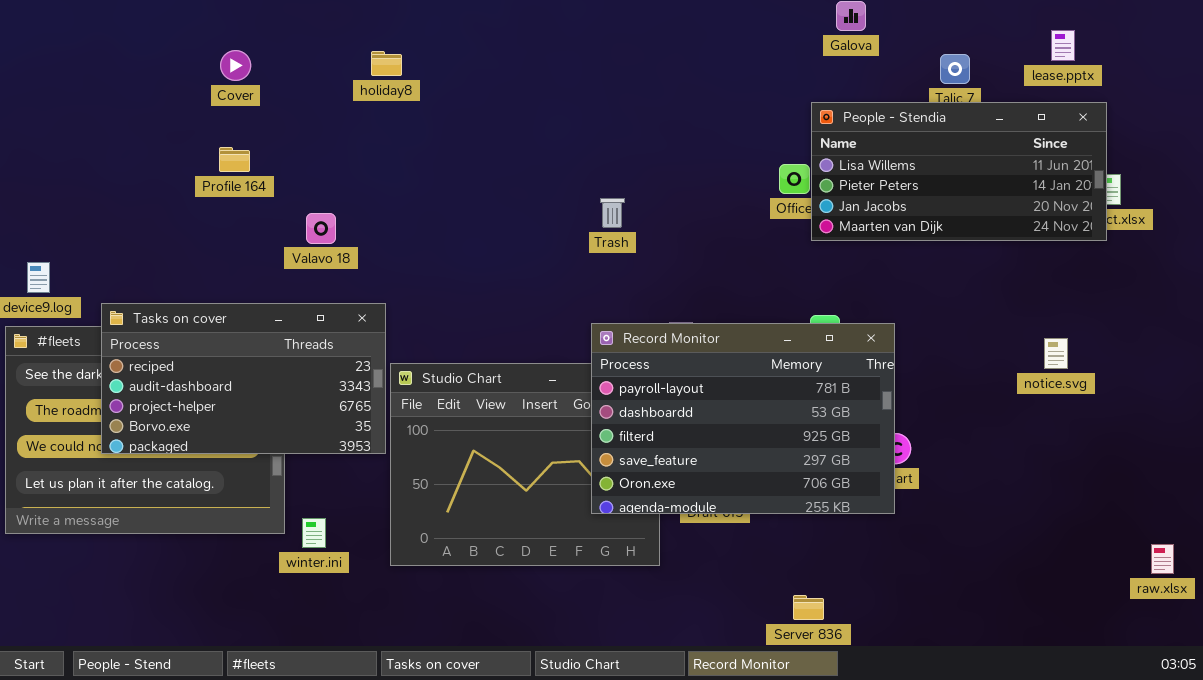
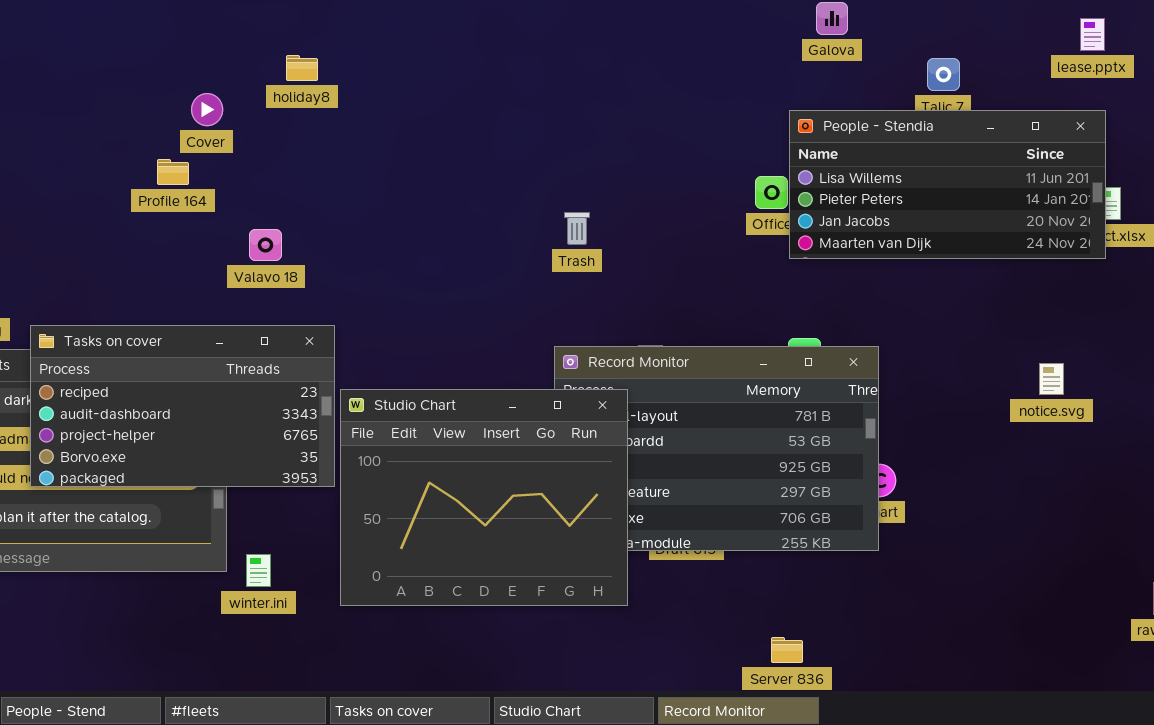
lease.pptx: [1051,30,1075,61] -> [1080,18,1105,51], moved
Cover: [220,50,251,81] -> [191,93,223,126], moved
holiday8: [371,51,402,76] -> [286,55,318,81], moved
Studio Chart: [390,363,660,566] -> [340,389,628,606], raised

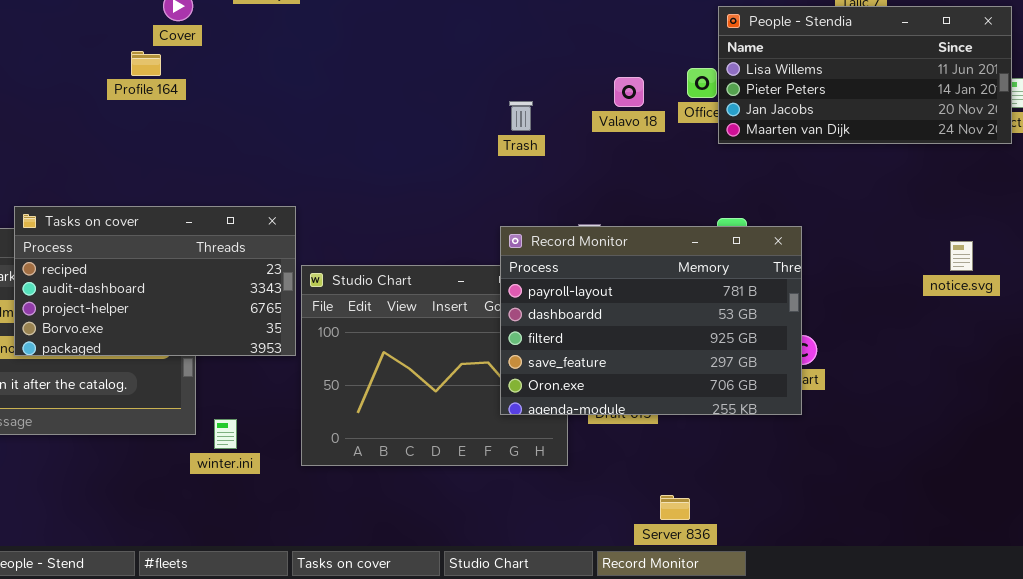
Valavo 18: [249,229,282,261] -> [614,77,644,107], moved
Record Monitor: [554,346,879,551] -> [500,226,802,415], raised
Server 836: [771,637,803,663] -> [660,495,690,520], moved

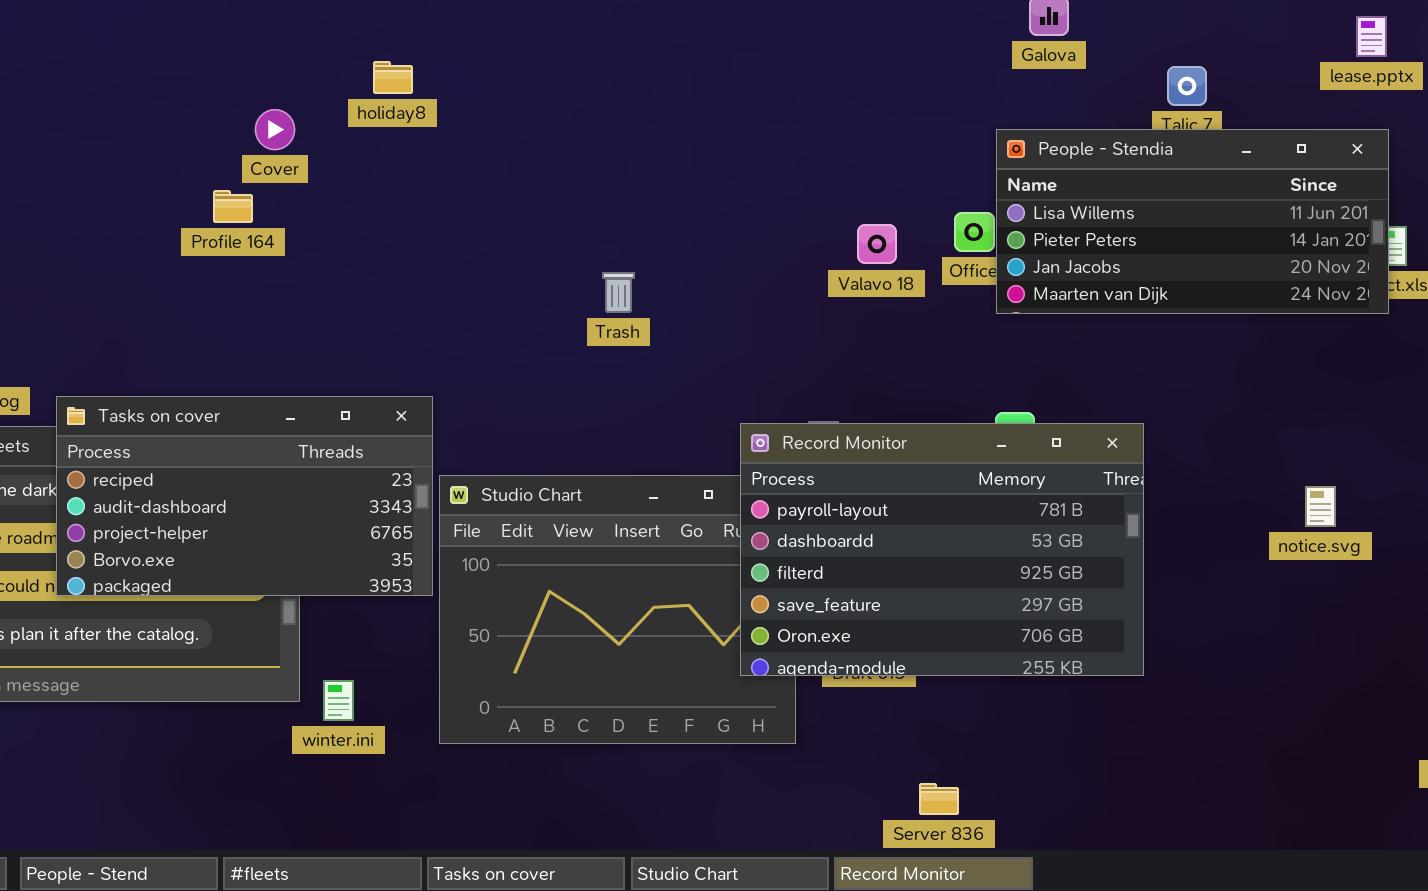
Trash: [509,101,533,131] -> [602,272,635,313], moved
Record Monitor: [500,226,802,415] -> [740,423,1144,676], moved
notice.svg: [950,241,973,271] -> [1305,486,1336,527], moved

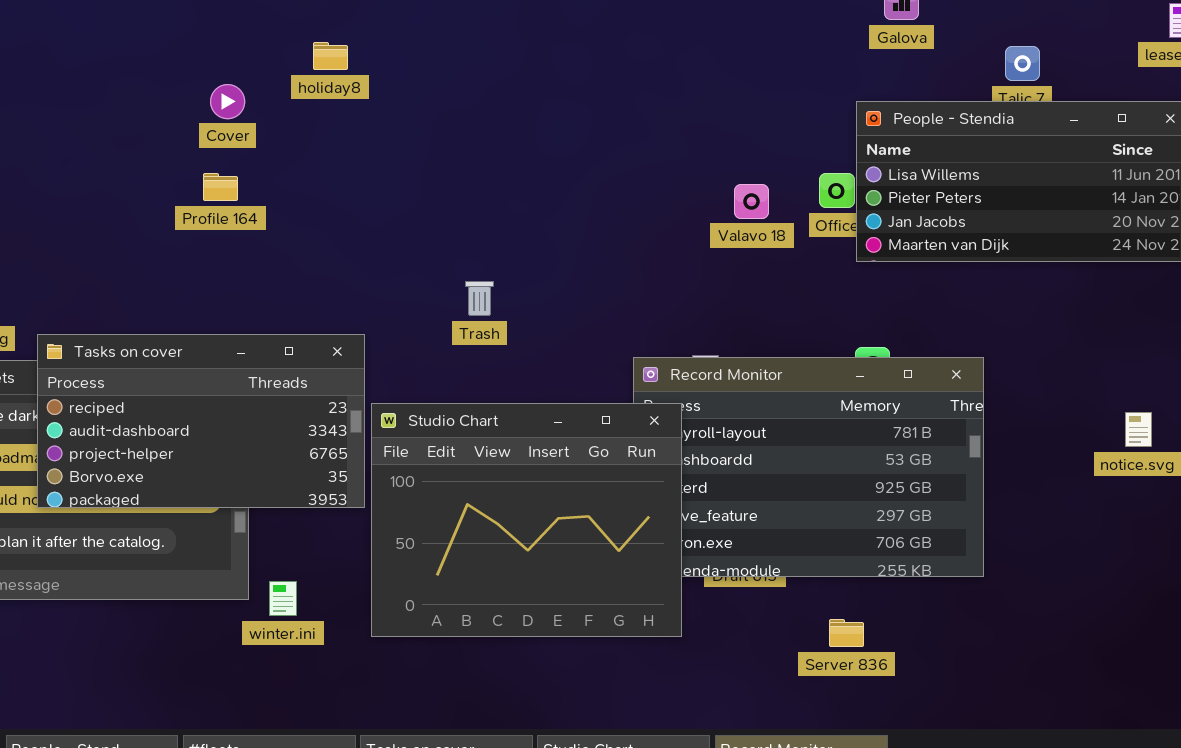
Profile 164: [213,190,253,223] -> [203,173,238,201], moved
Trash: [602,272,635,313] -> [465,281,494,316], moved
Studio Chart: [439,475,796,744] -> [371,403,682,637], raised
Server 836: [919,783,959,815] -> [829,619,864,647], moved

